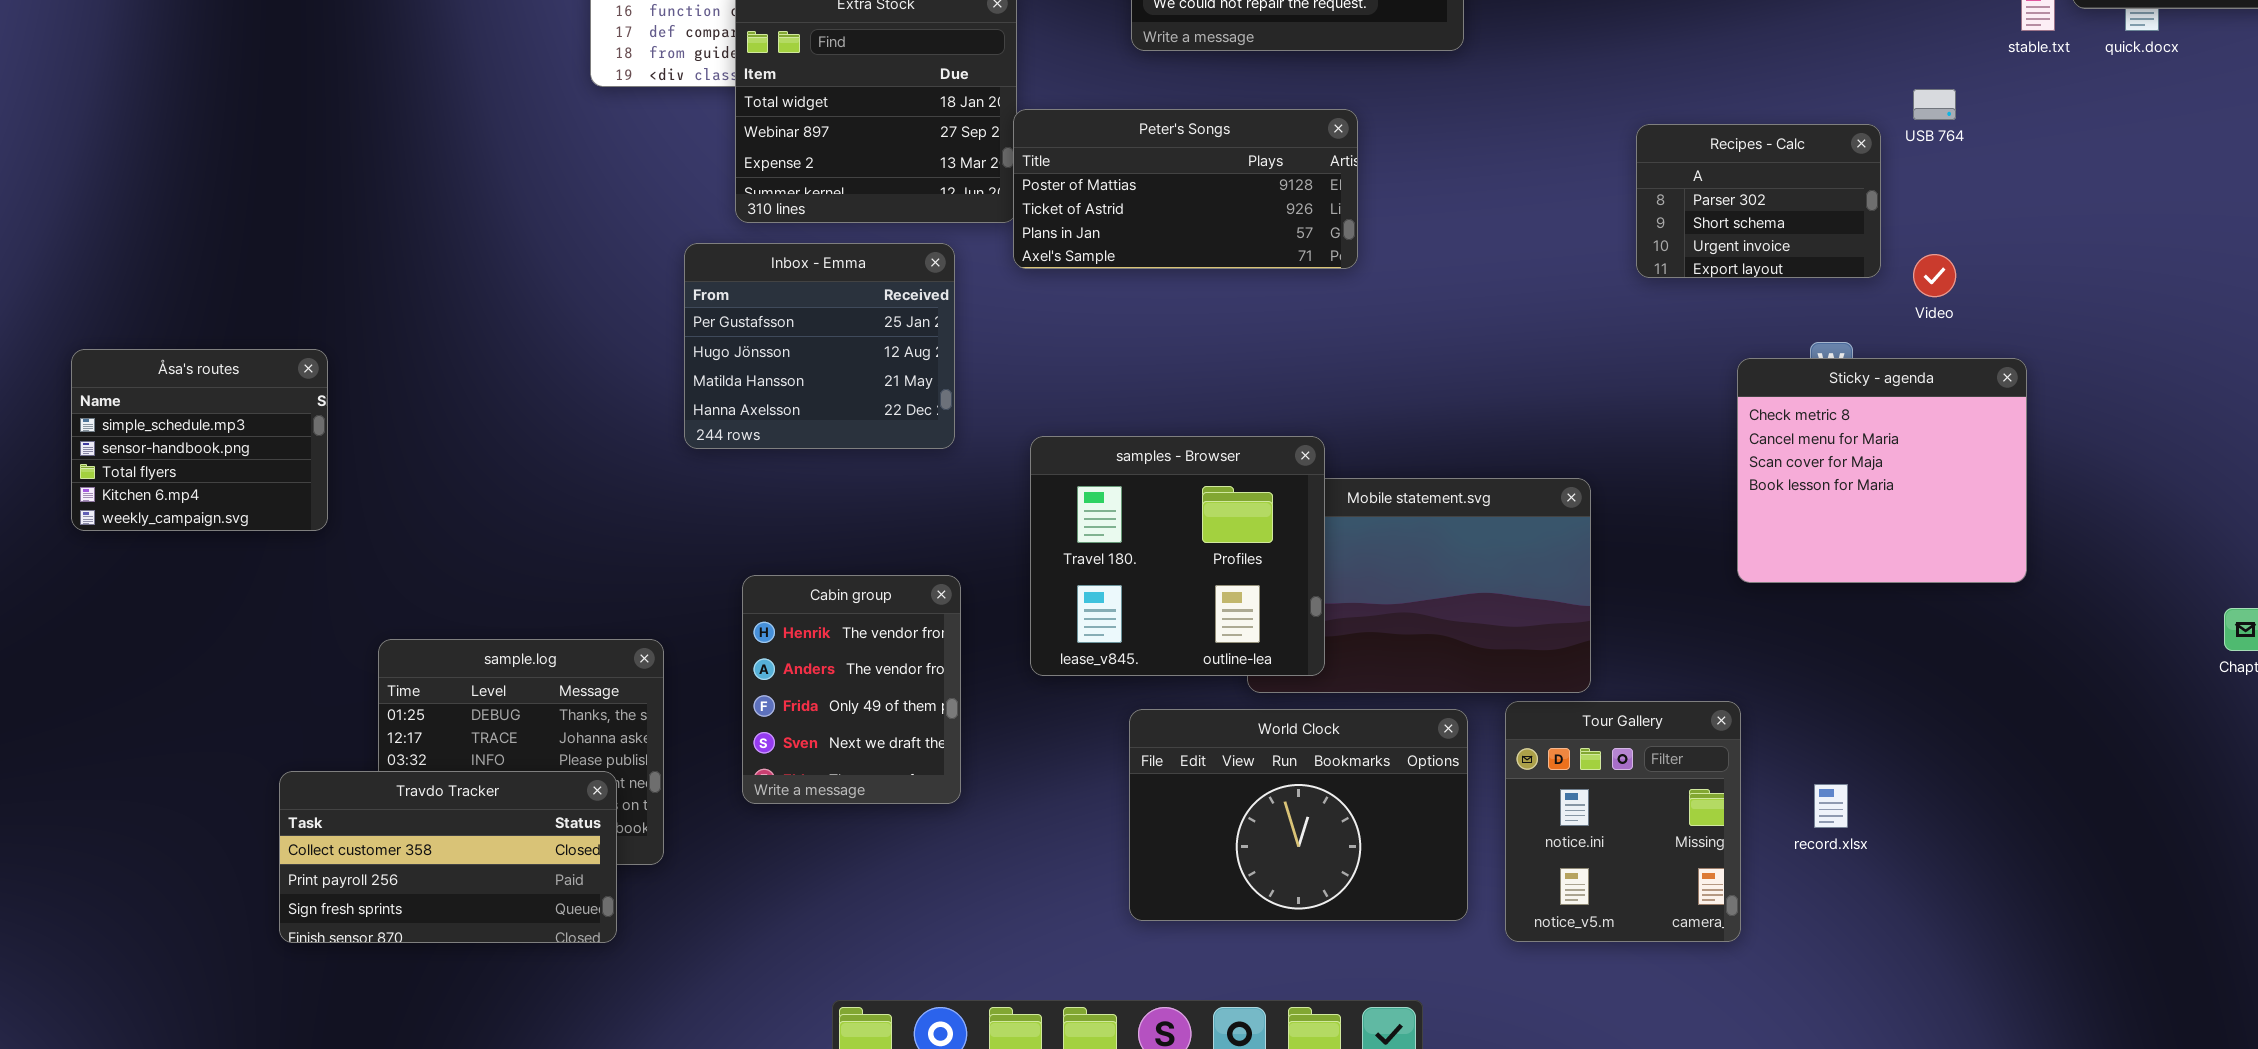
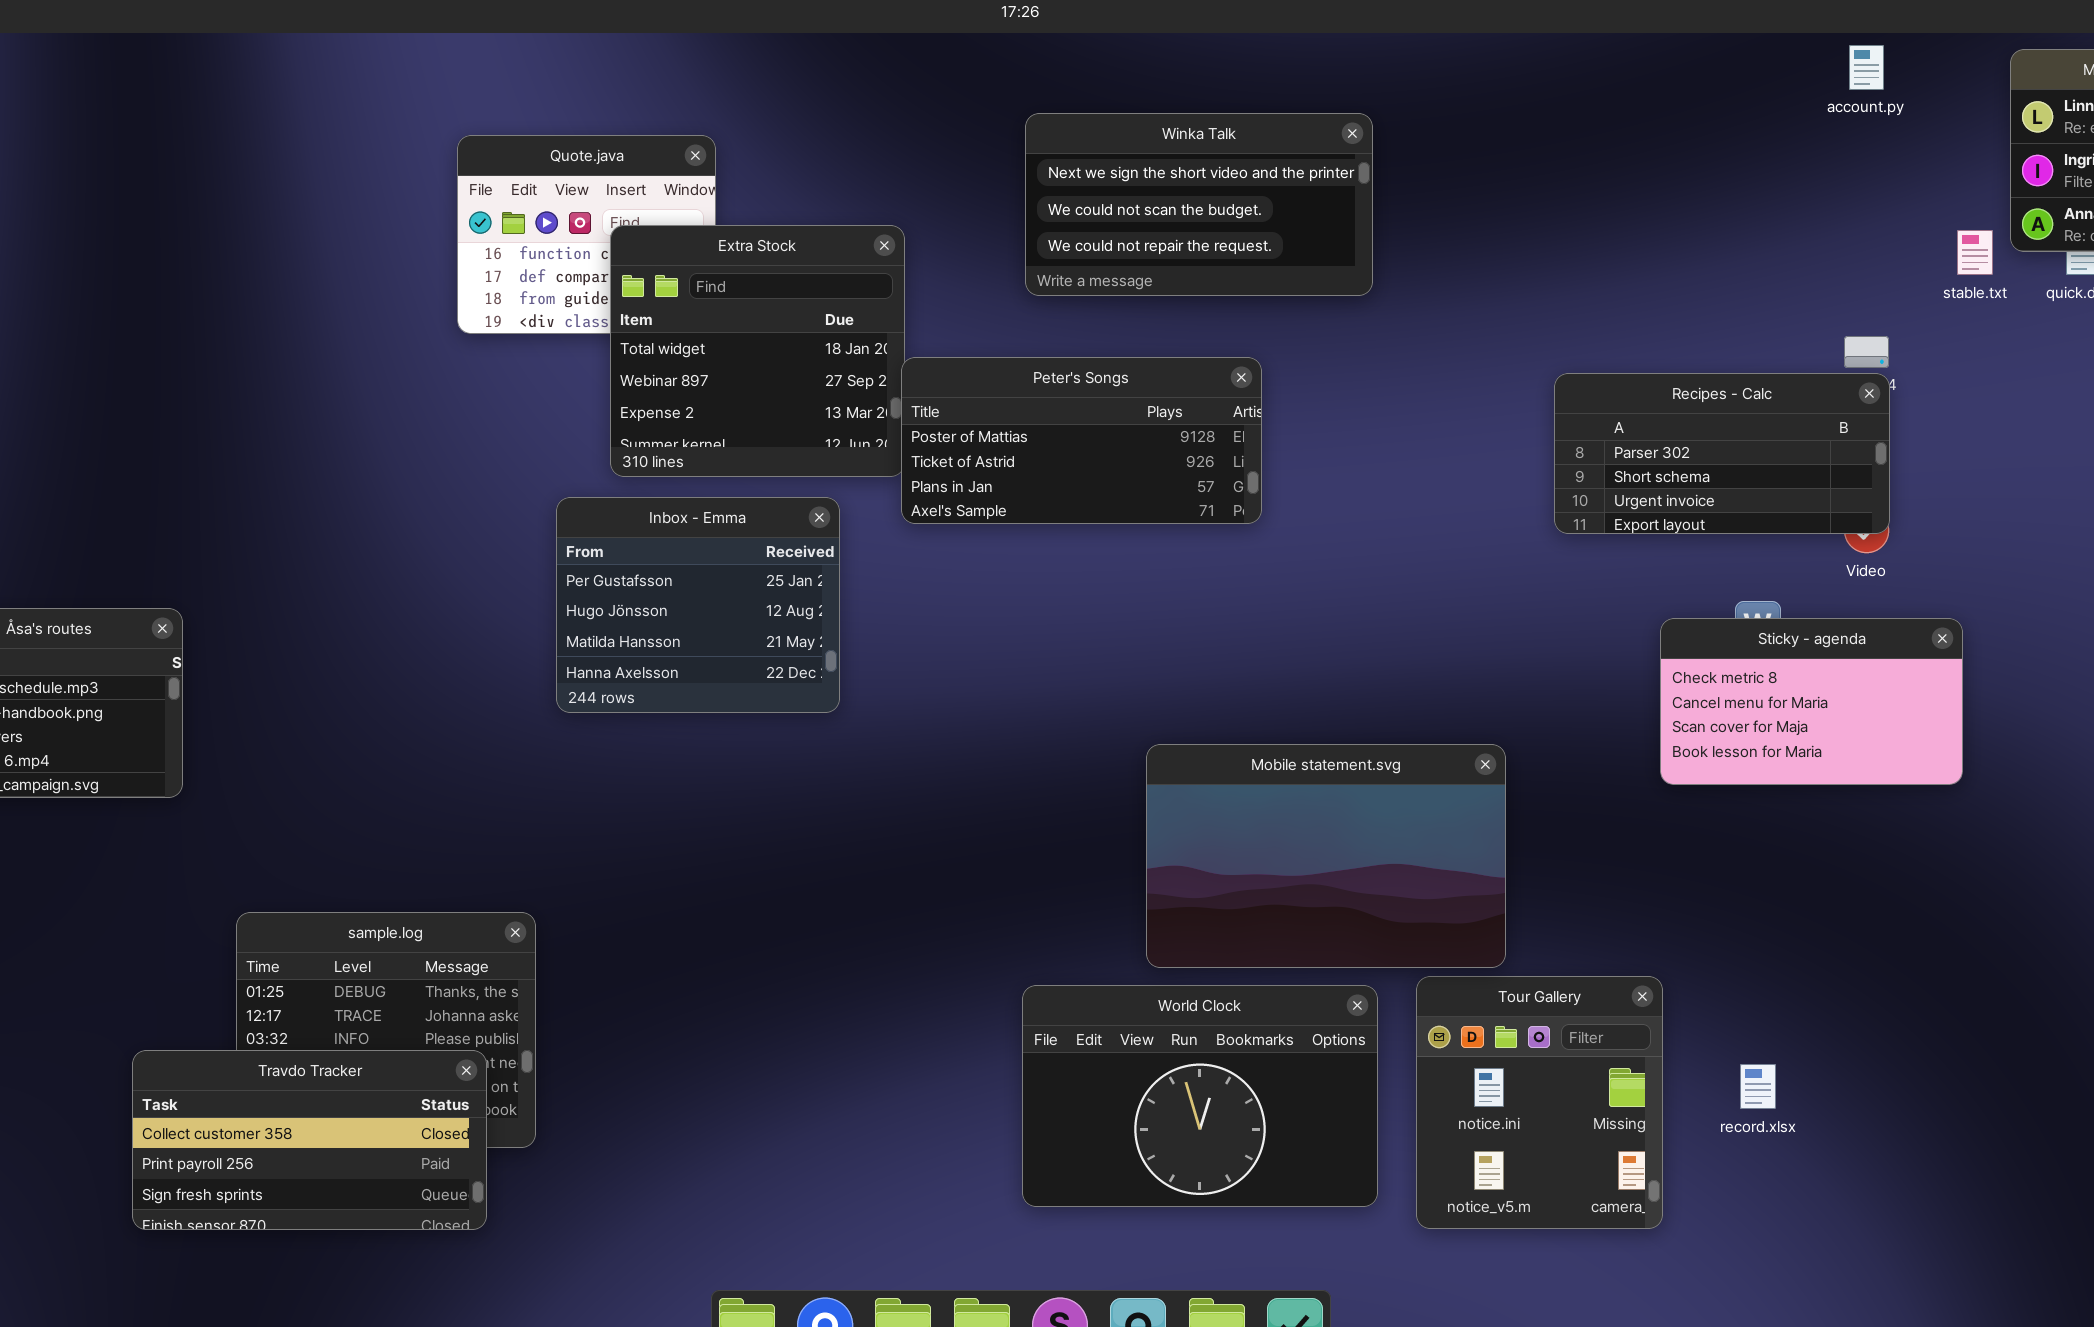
Recipes - Calc: [1636,124,1881,278] -> [1554,373,1890,534], resized
Sticky - agenda: [1737,358,2027,583] -> [1660,618,1963,785], resized
samples - Browser: [1030,436,1325,676] -> none, closed
Cabin group: [742,575,961,804] -> none, closed

